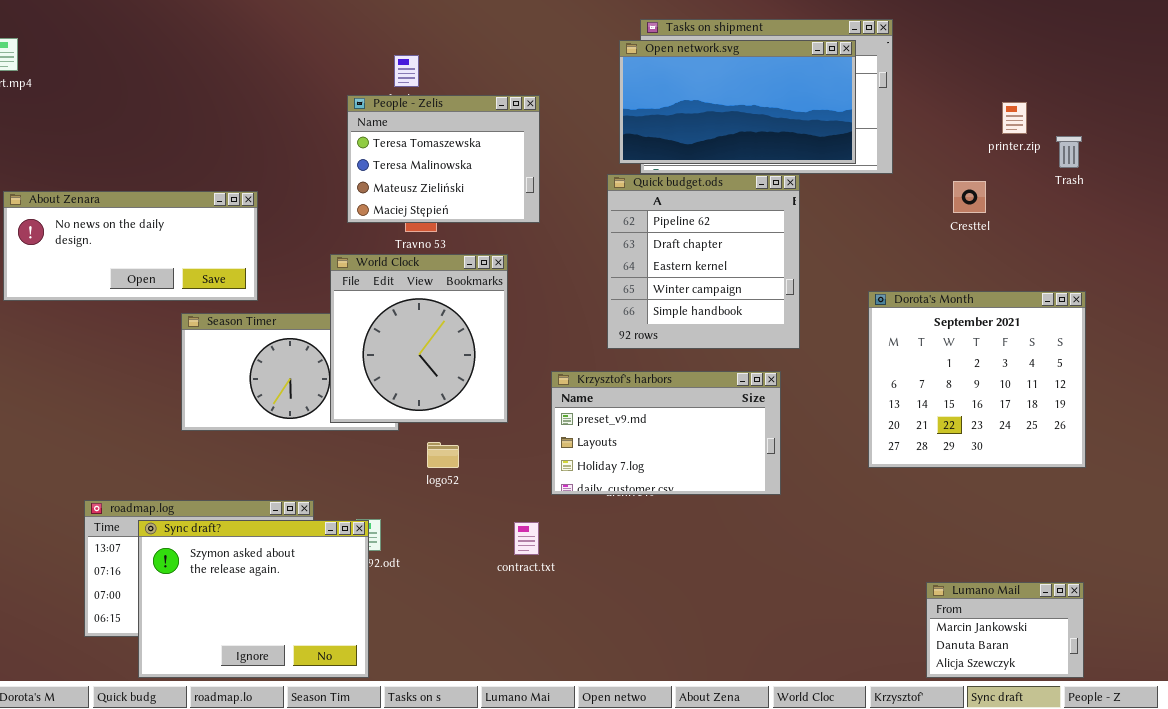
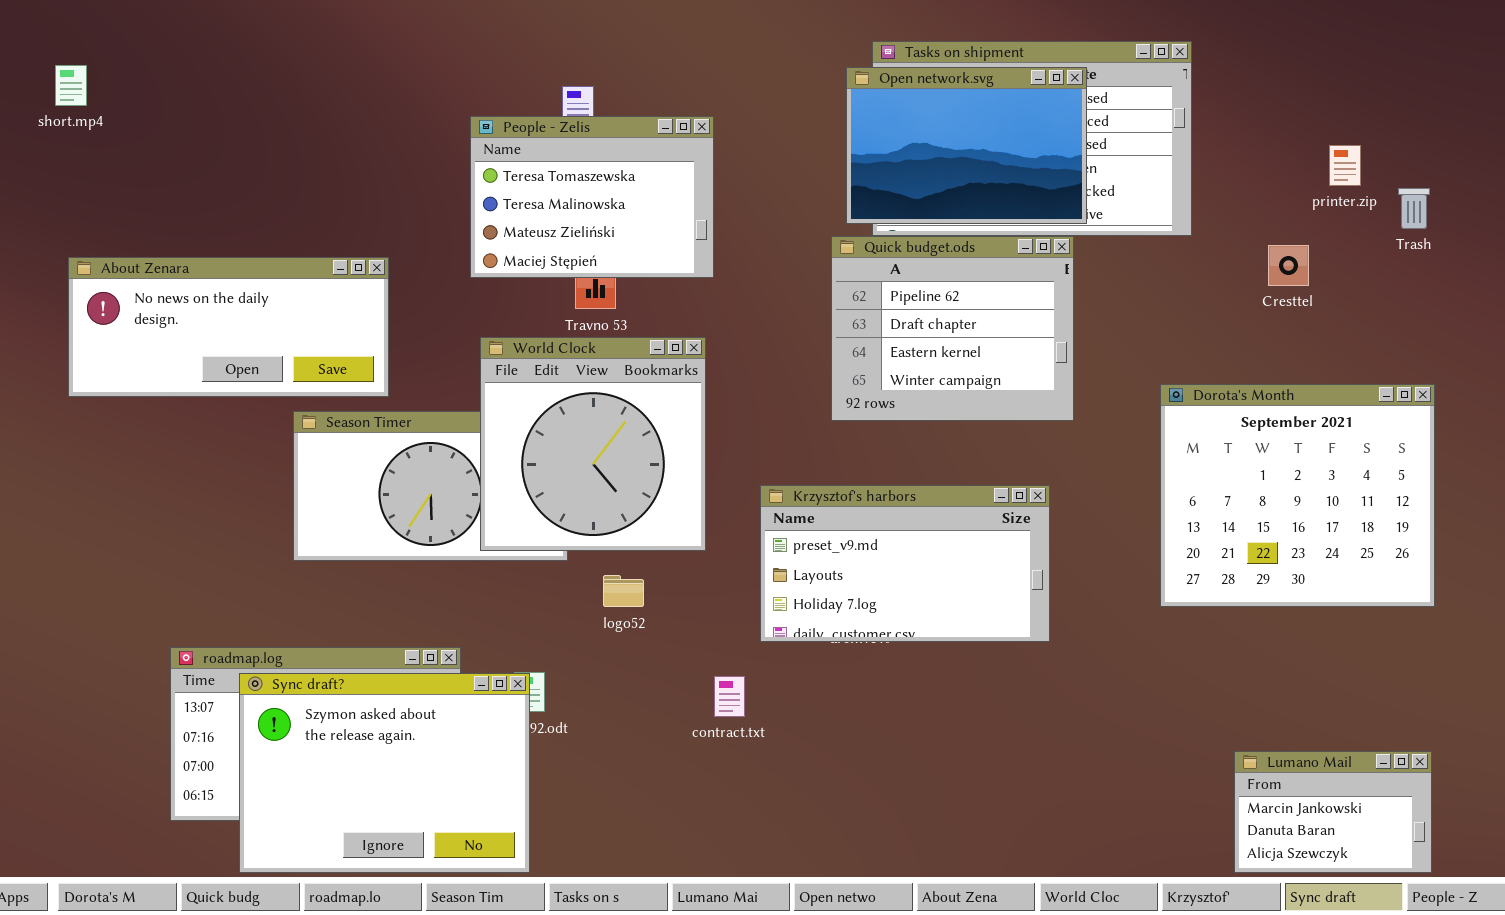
Open network.svg: [619,40,856,164] -> [846,67,1087,224], resized
People - Zelis: [347,95,540,223] -> [470,116,714,278], moved
Quick budget.ods: [607,174,800,349] -> [831,236,1074,421], resized

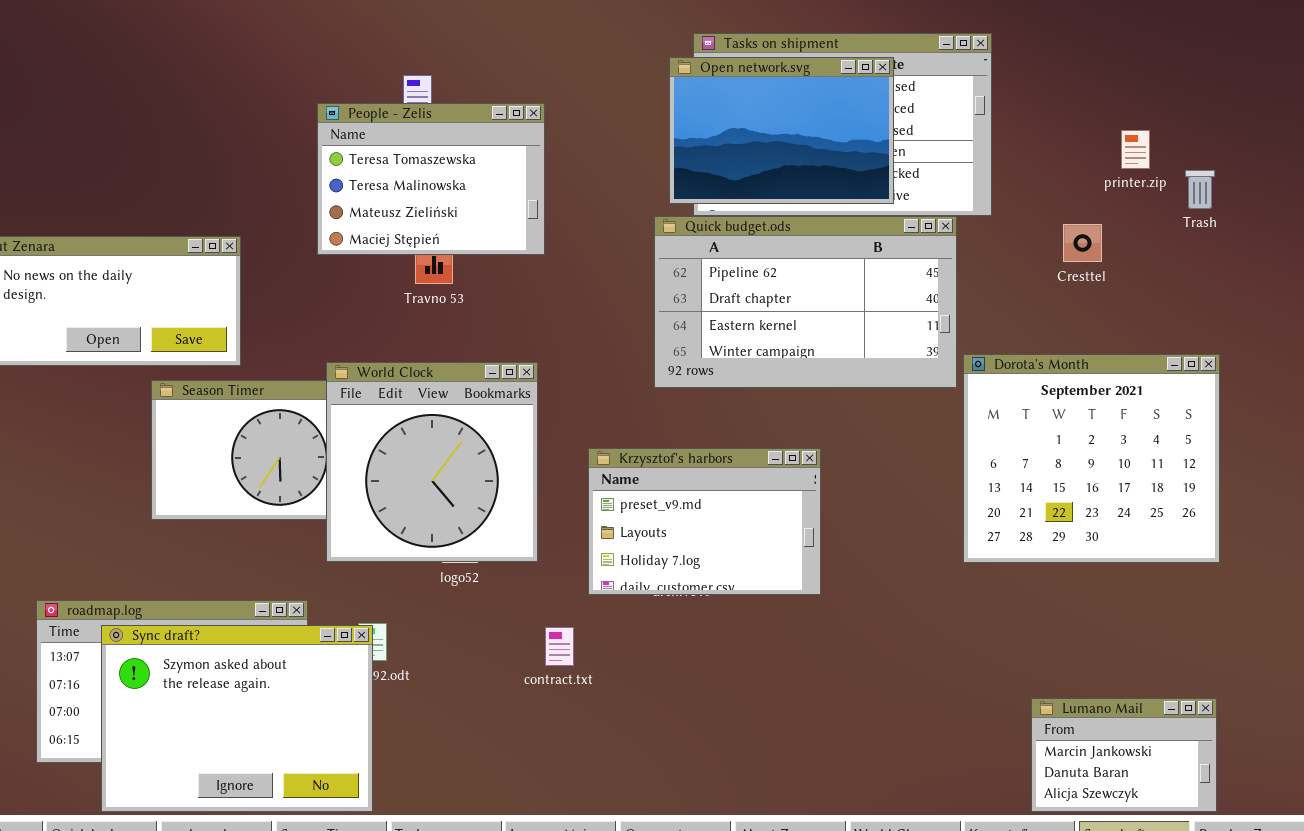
Quick budget.ods: [831,236,1074,421] -> [654,216,957,388], resized
World Clock: [480,337,706,551] -> [326,362,538,562], moved
Krzysztof's harbors: [760,485,1050,642] -> [588,448,821,595], resized

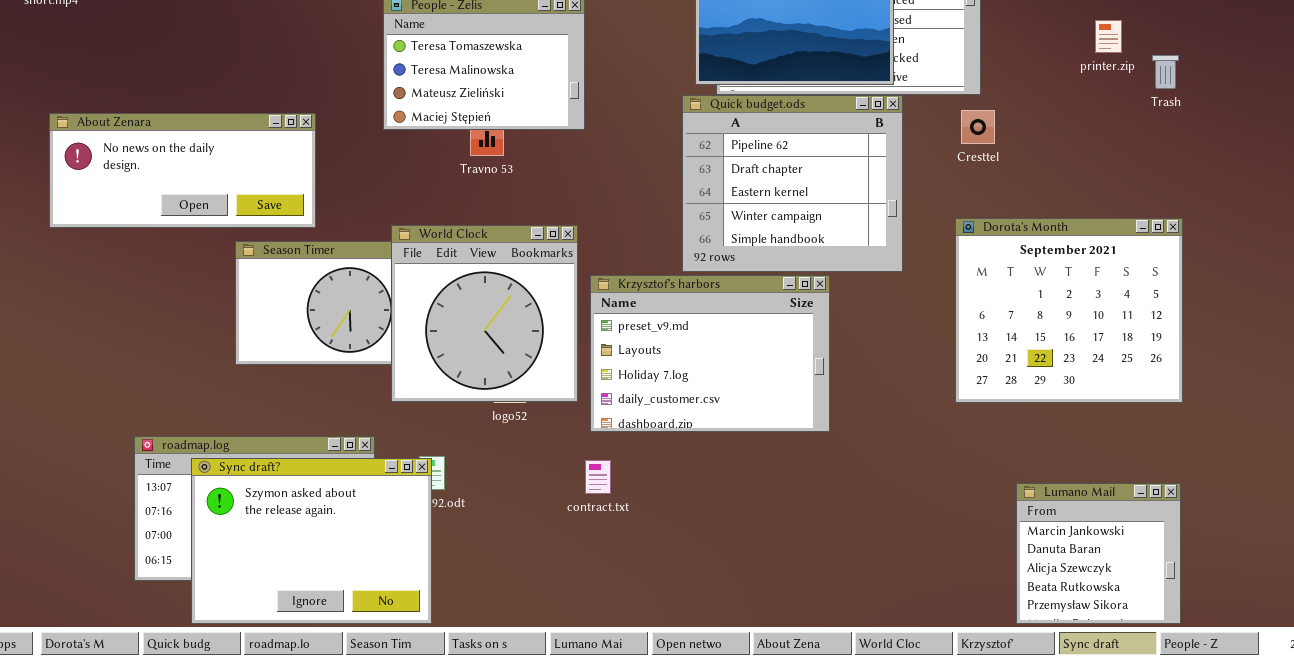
Quick budget.ods: [654,216,957,388] -> [682,95,903,272], resized
Cresttel: [1063,224,1102,262] -> [961,110,995,144], moved
Krzysztof's harbors: [588,448,821,595] -> [590,275,830,432], resized
Lumano Mail: [1031,698,1217,812] -> [1016,483,1181,624], resized

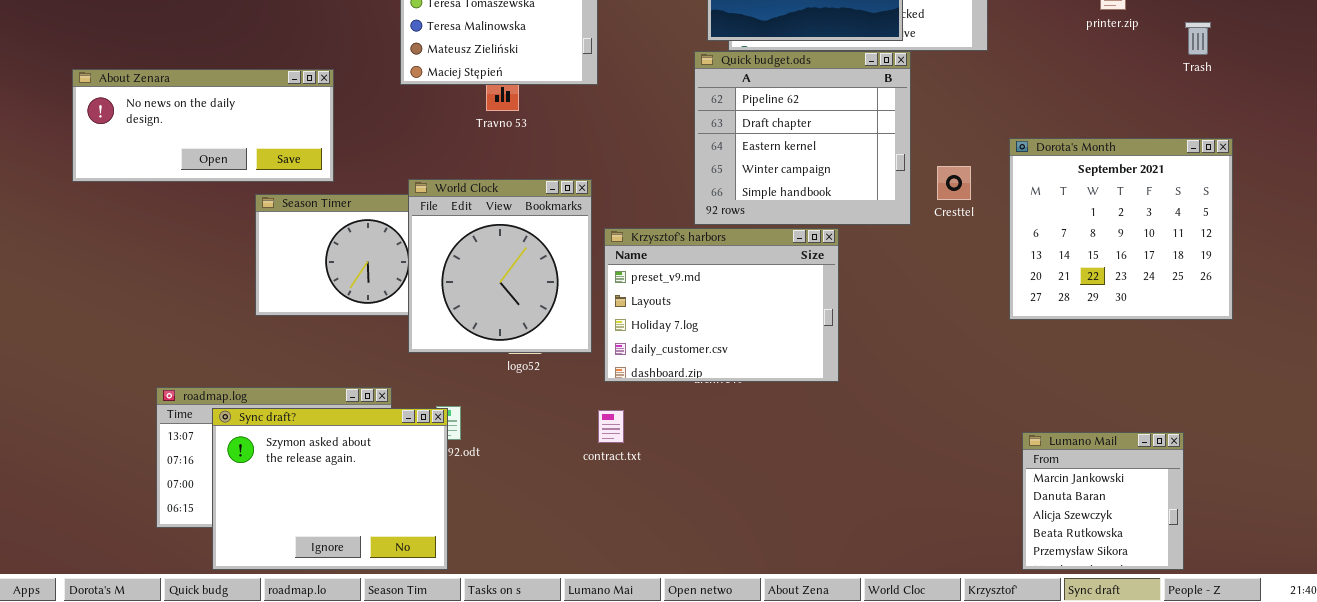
Trash: [1152,55,1179,89] -> [1185,22,1211,55], moved
Cresttel: [961,110,995,144] -> [937,166,971,200], moved
Dorota's Month: [955,218,1183,403] -> [1009,138,1233,320], moved

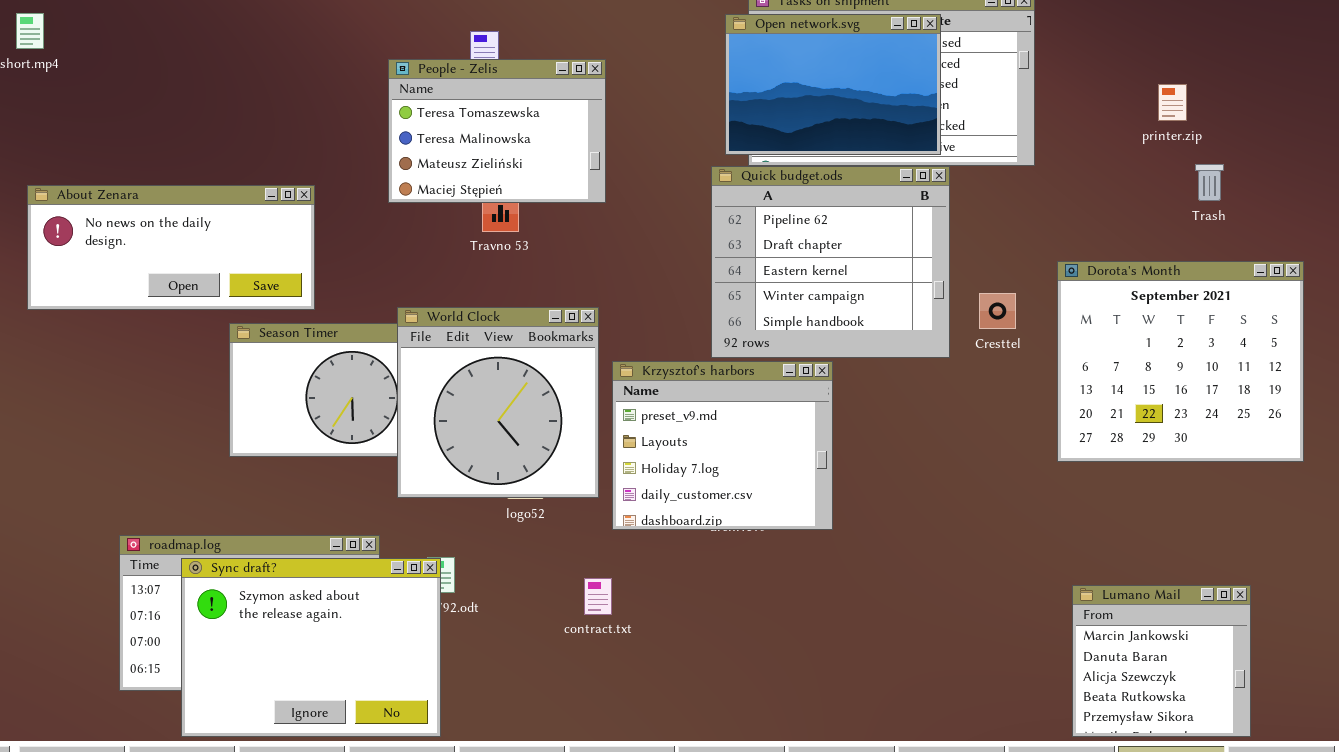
Trash: [1185,22,1211,55] -> [1195,164,1224,201], moved
Krzysztof's harbors: [604,228,839,382] -> [612,361,833,530], resized
contract.txt: [598,410,624,443] -> [584,578,612,615], moved

